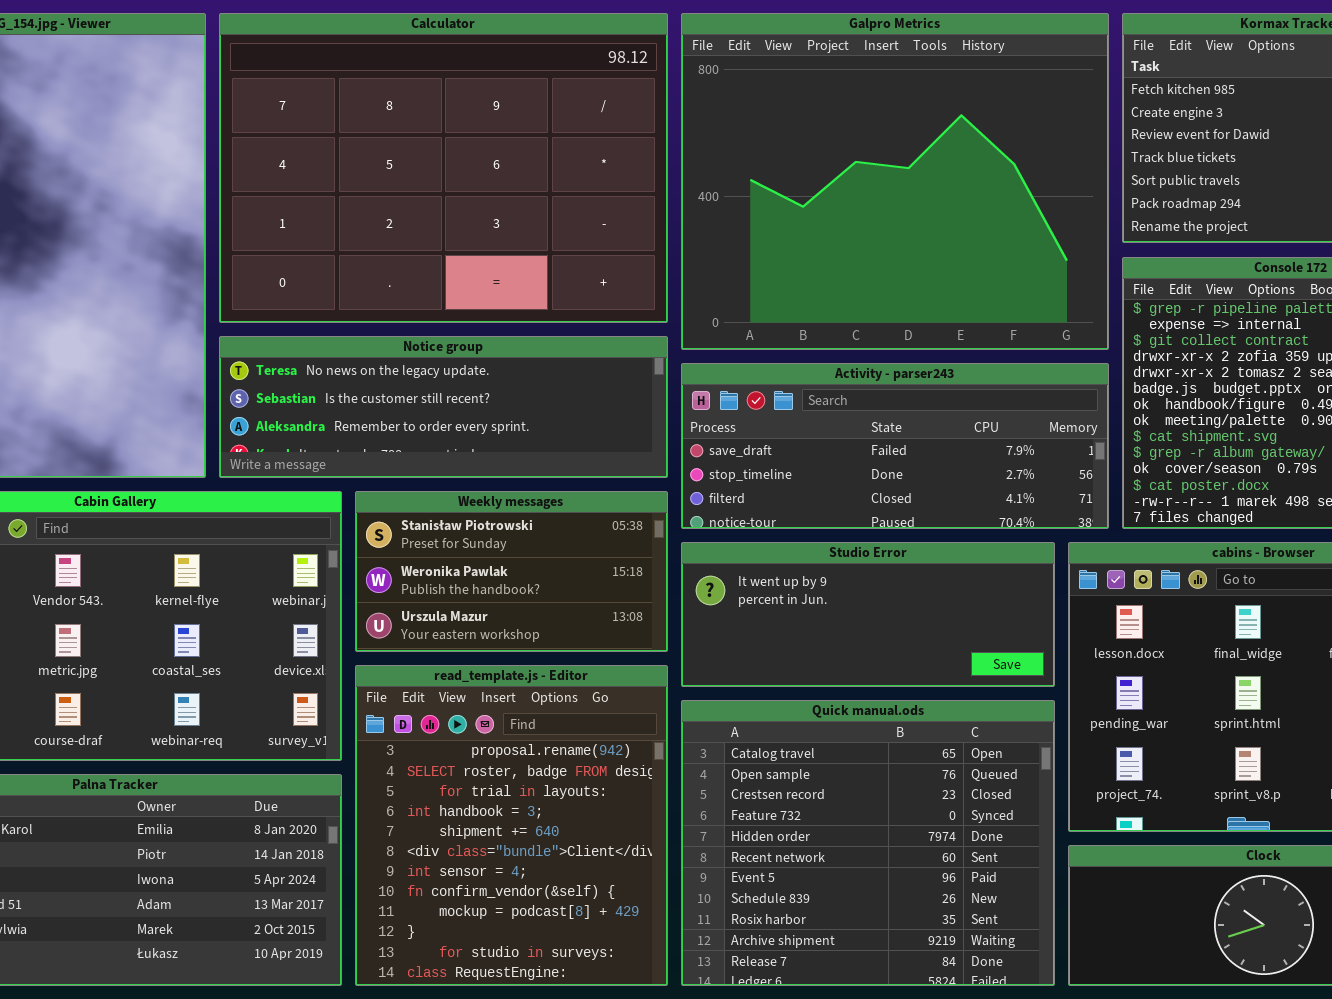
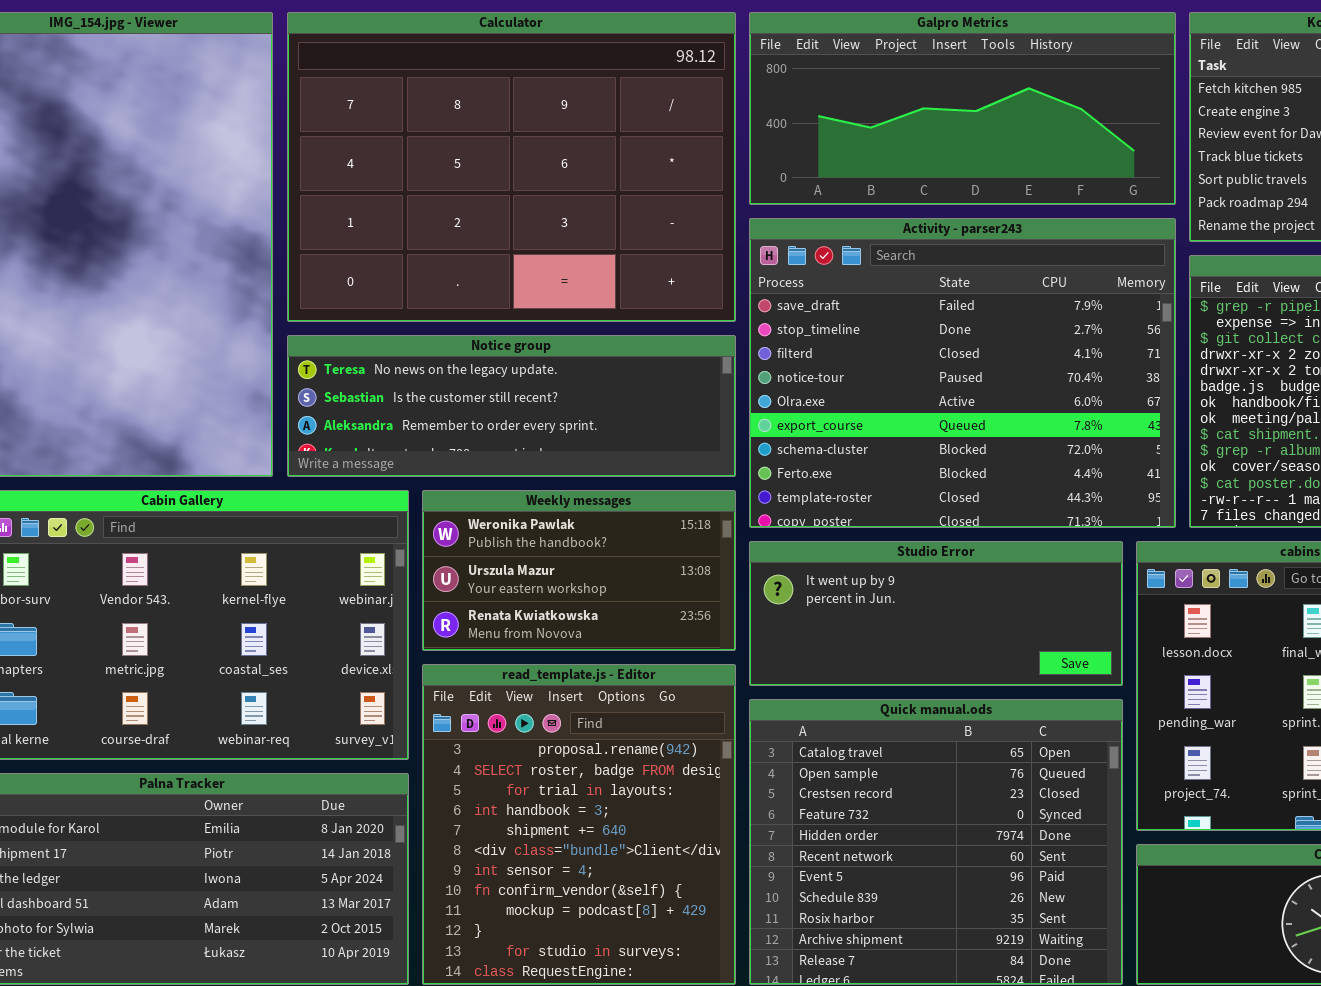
Galpro Metrics: [681,13,1109,350] -> [749,12,1176,205], resized
Activity - parser243: [681,363,1109,529] -> [749,218,1176,528], resized
Weekly messages: [355,491,668,652] -> [422,490,736,651], scrolled down 1 row

